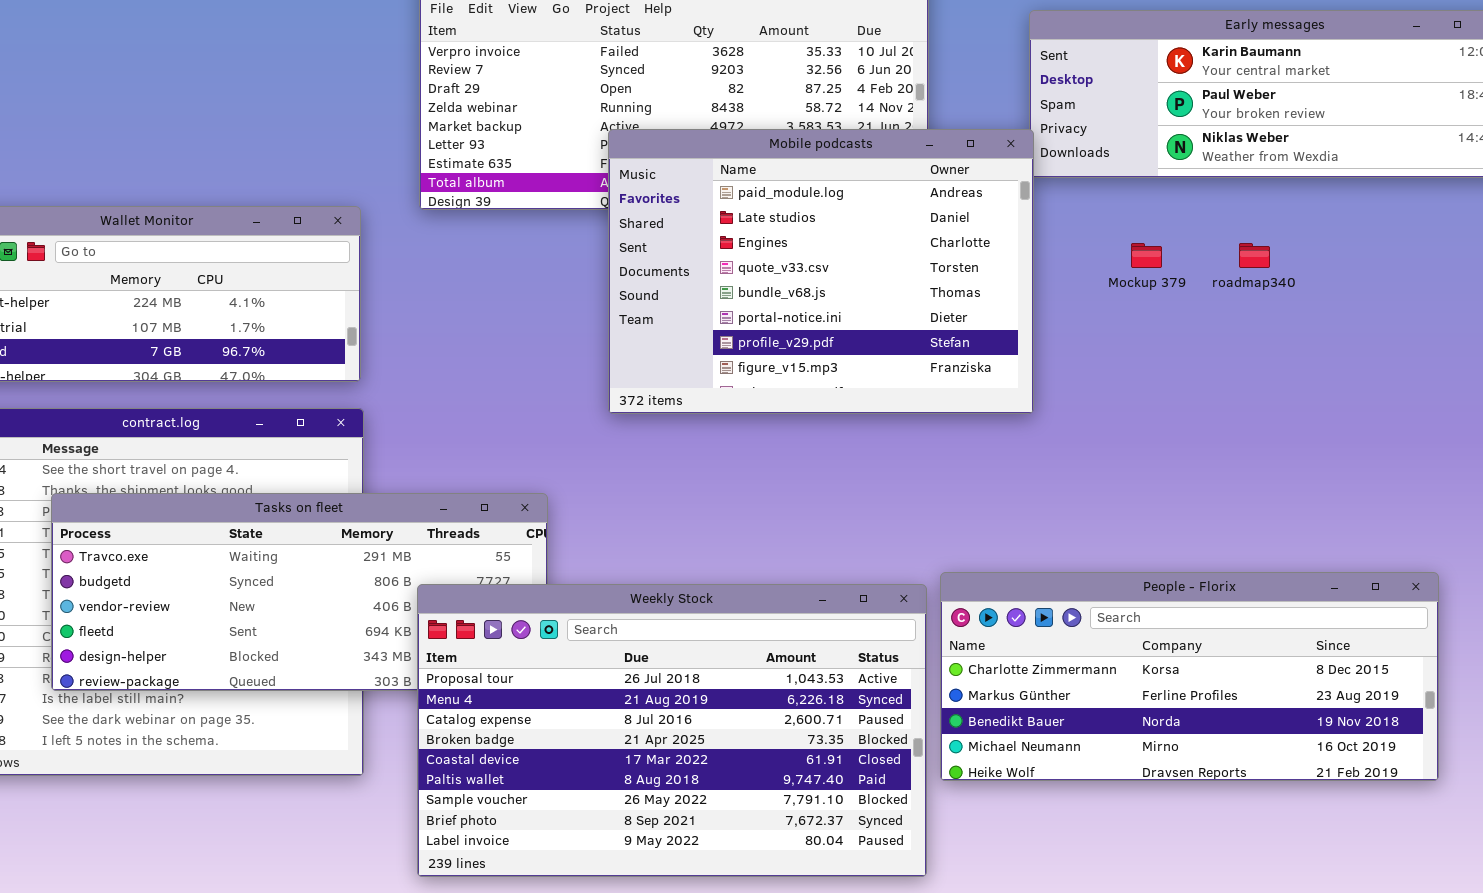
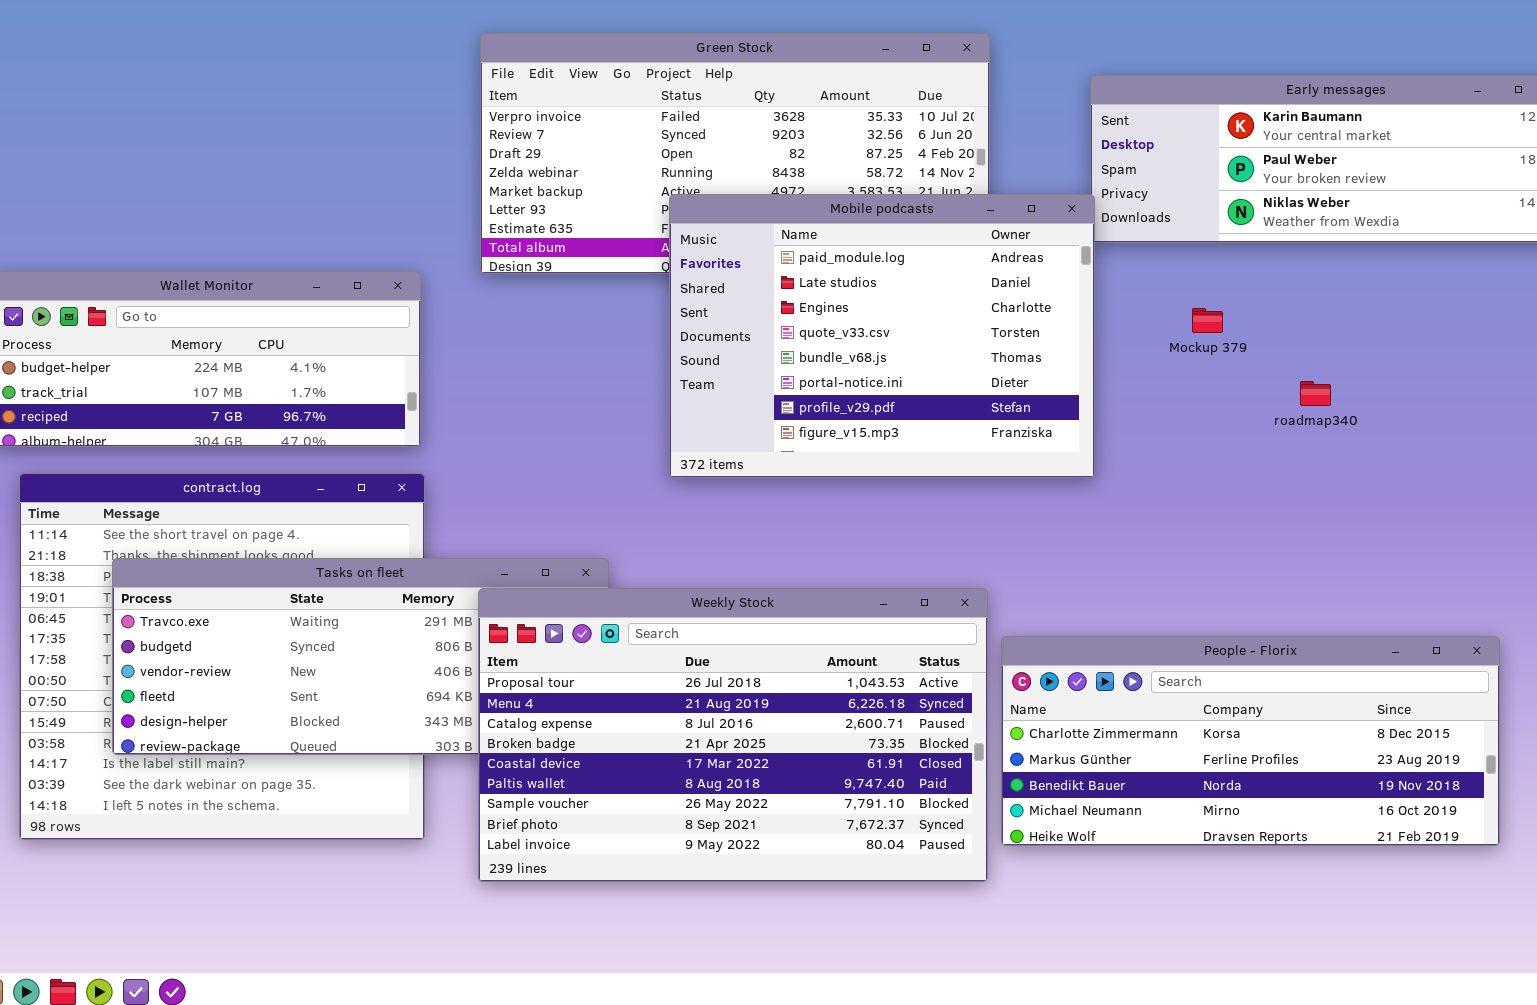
roadmap340: [1239,243,1270,268] -> [1300,381,1331,406], moved
Weekly Stock: [417,584,927,877] -> [478,588,988,882], moved

